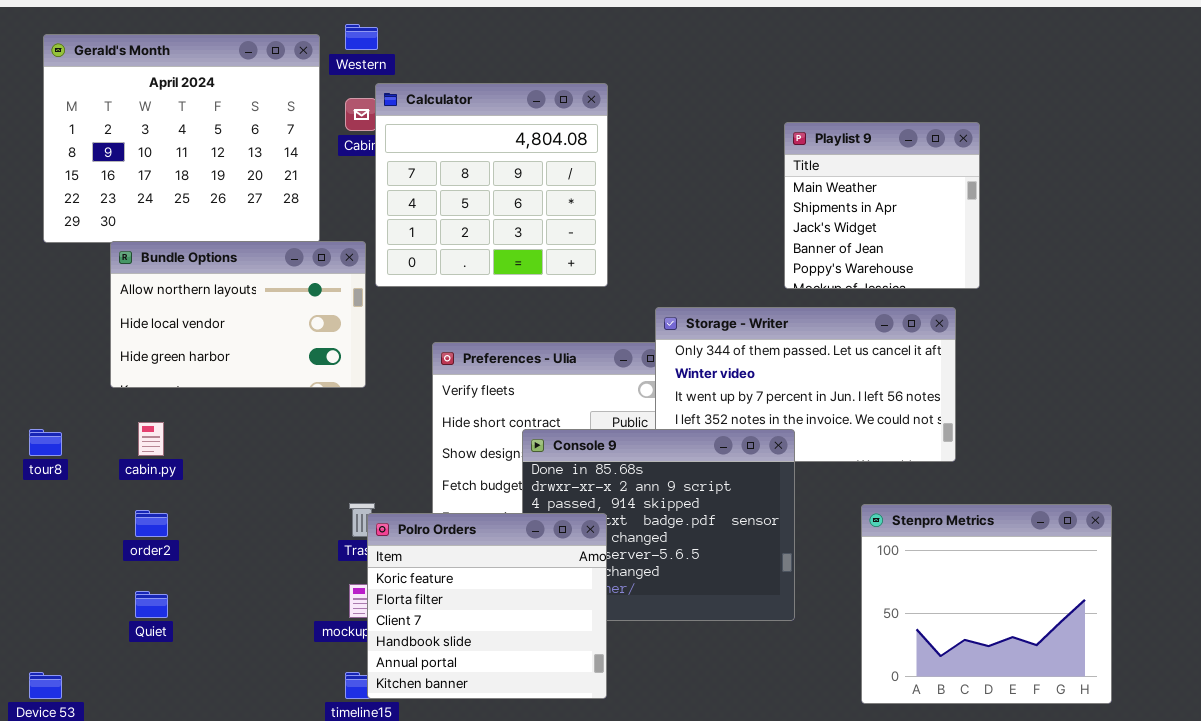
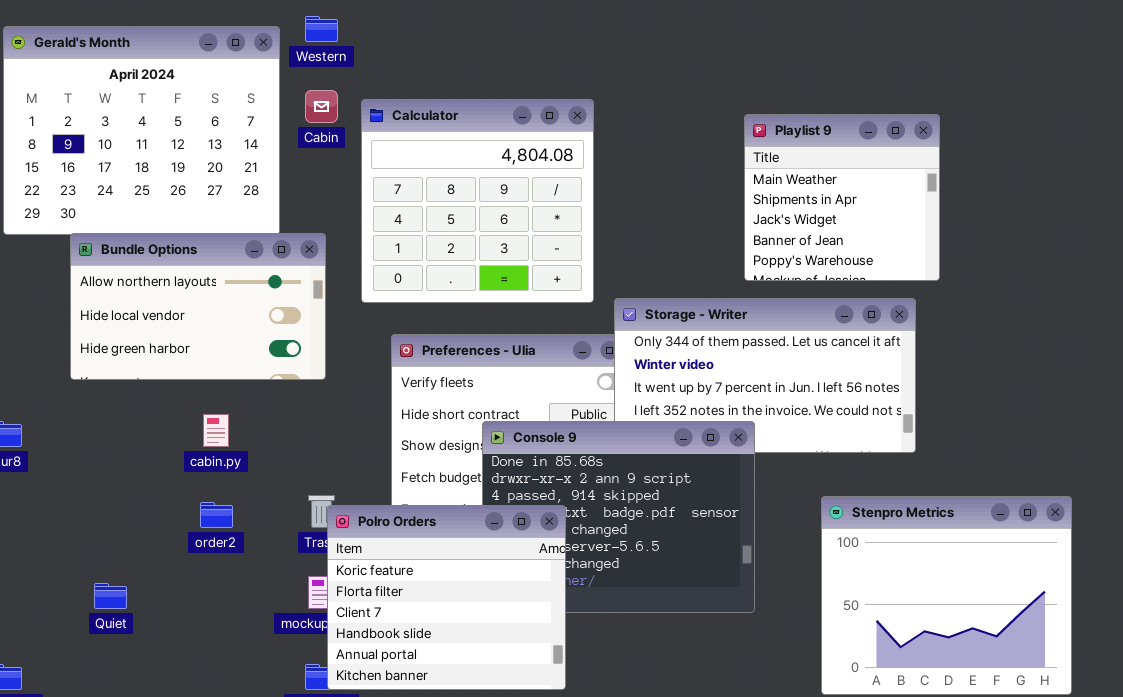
Calculator: [375,83,608,287] -> [361,99,594,303], moved
cabin.py: [138,422,164,456] -> [203,414,229,447], moved
order2: [135,510,168,537] -> [200,502,233,528], moved

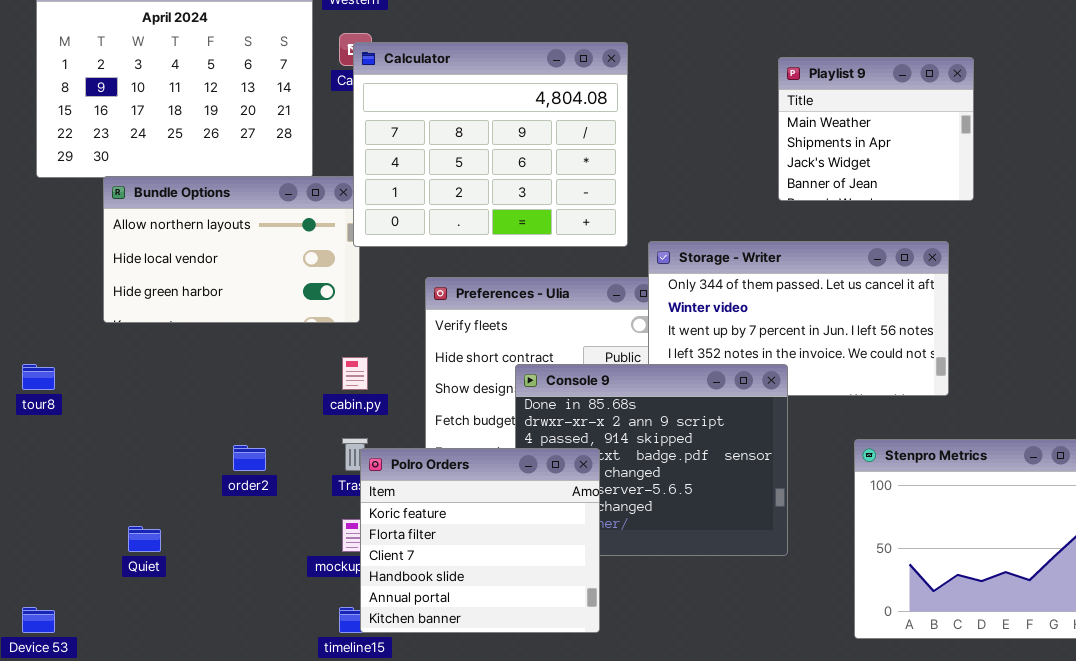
Calculator: [361,99,594,303] -> [353,42,628,247], resized
Playlist 9: [744,114,940,281] -> [778,57,974,201], resized
cabin.py: [203,414,229,447] -> [342,357,368,390], moved

